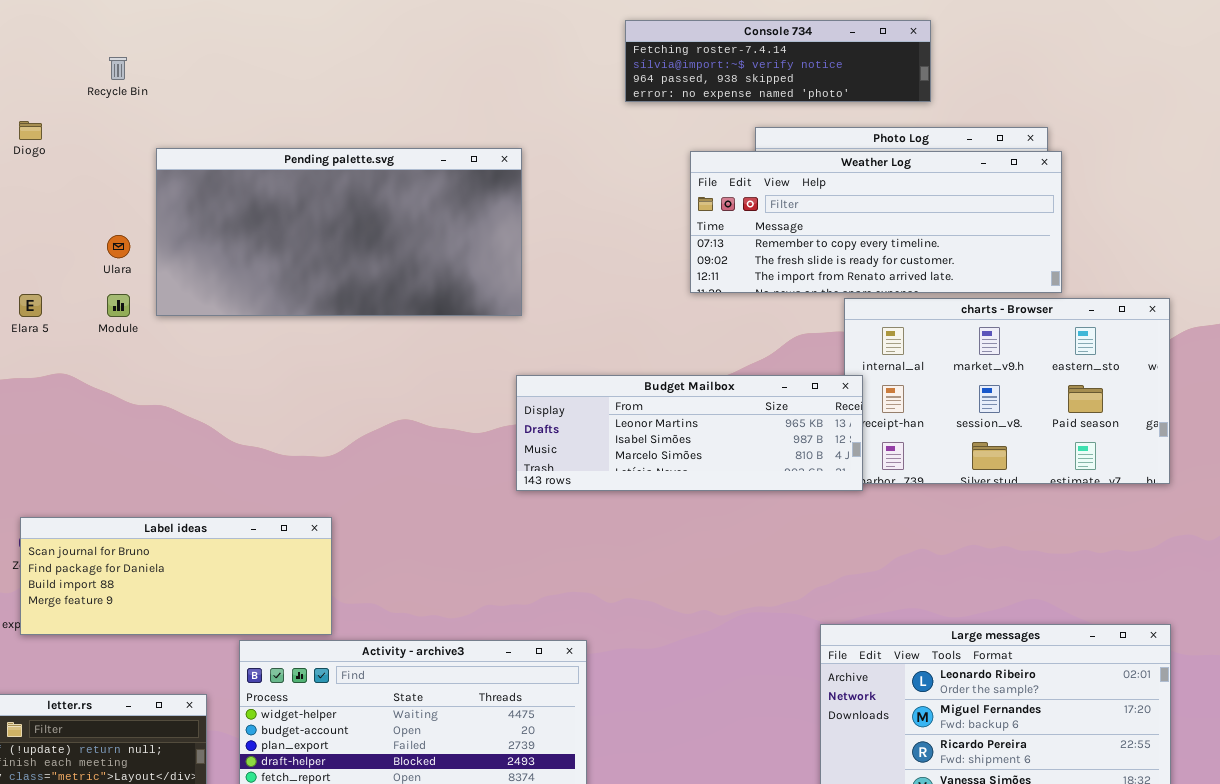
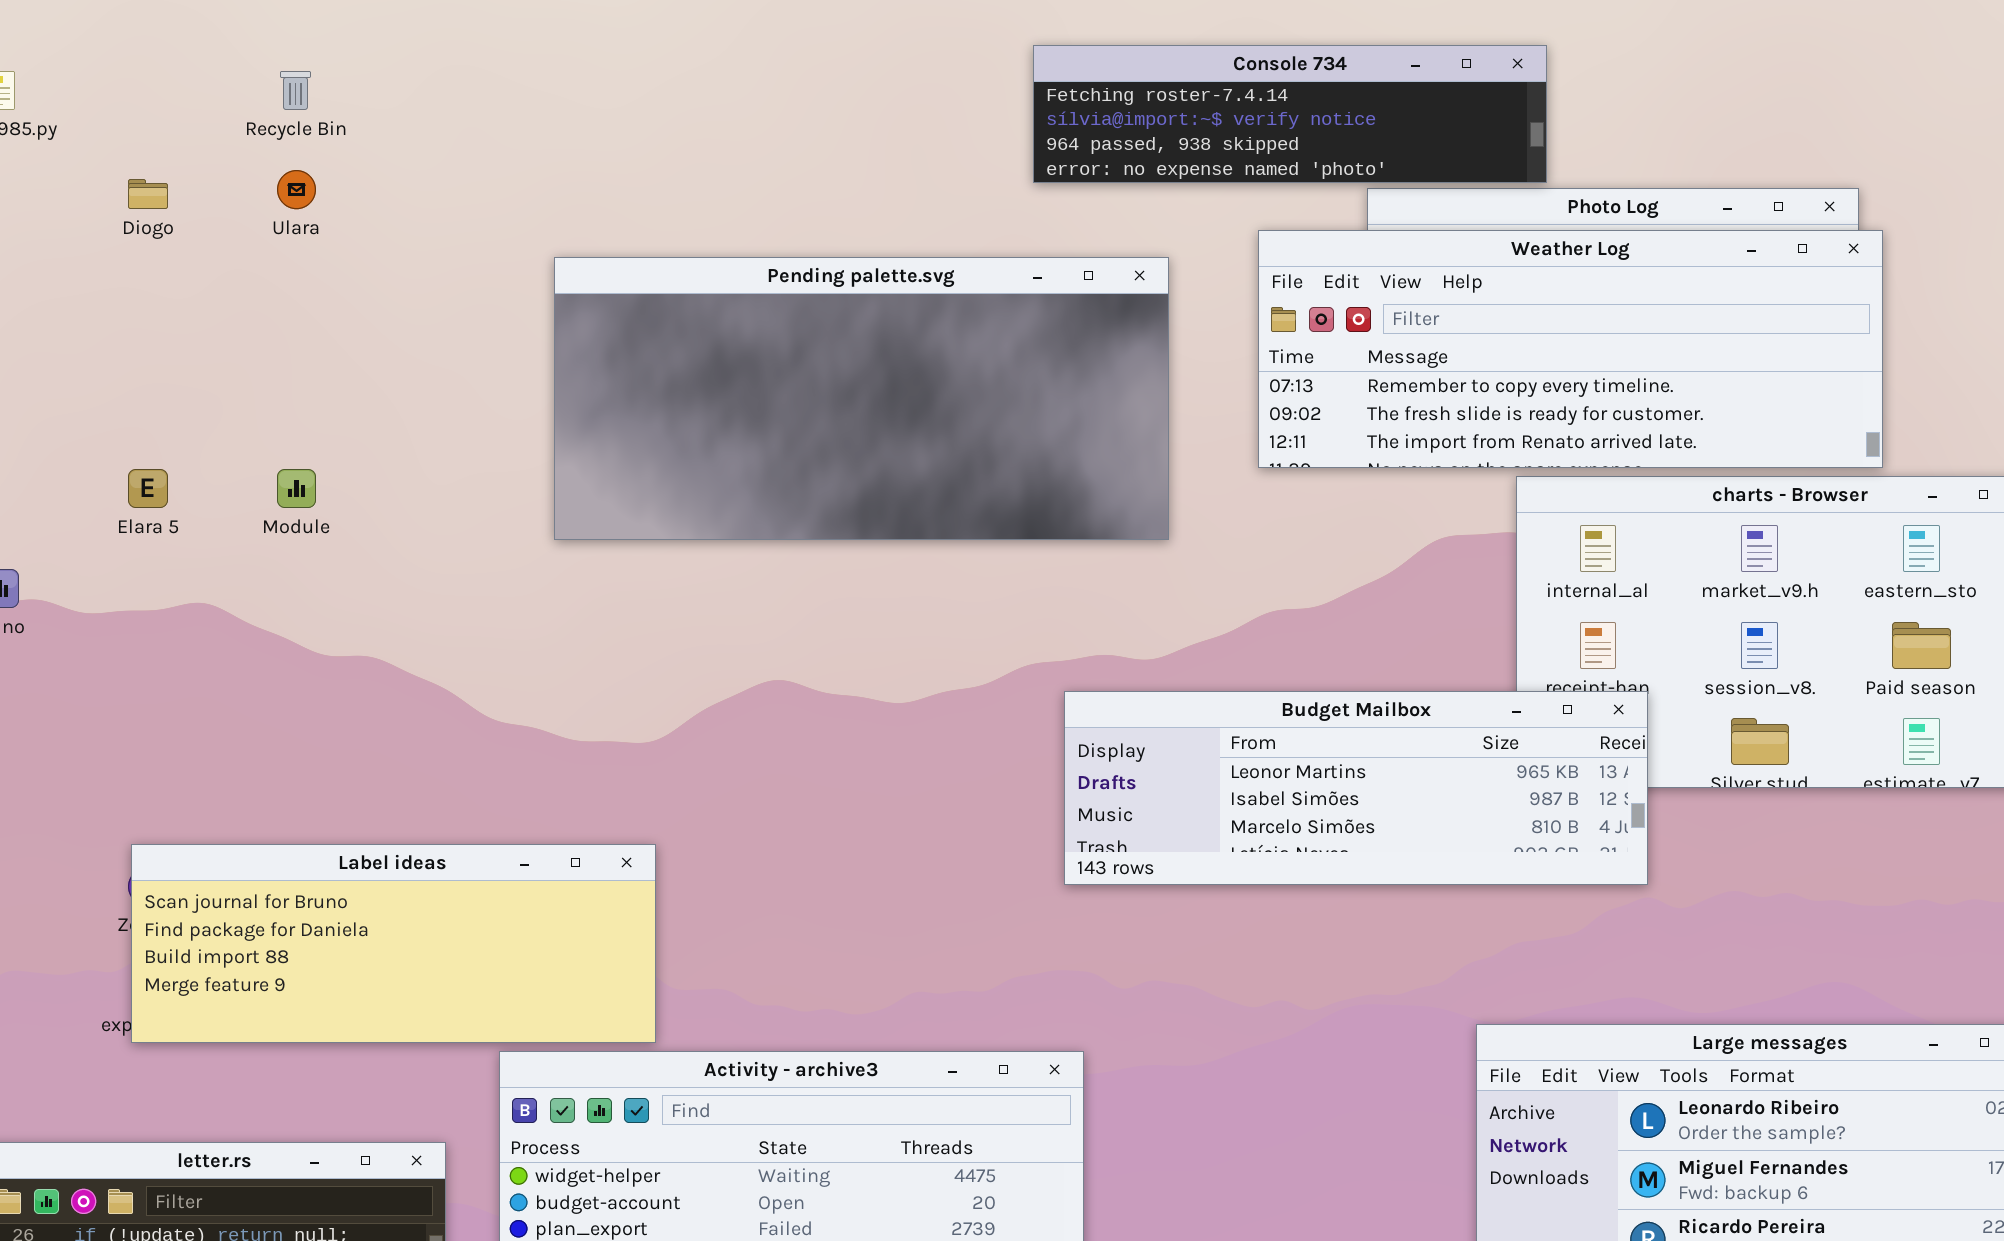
Console 734: [625,20,931,102] -> [1033,45,1547,183], moved
Pending palette.svg: [156,148,522,316] -> [554,257,1169,540], moved
Ulara: [107,235,130,258] -> [277,170,316,209], moved
Budget Mailbox: [516,375,863,491] -> [1064,691,1648,885], moved

